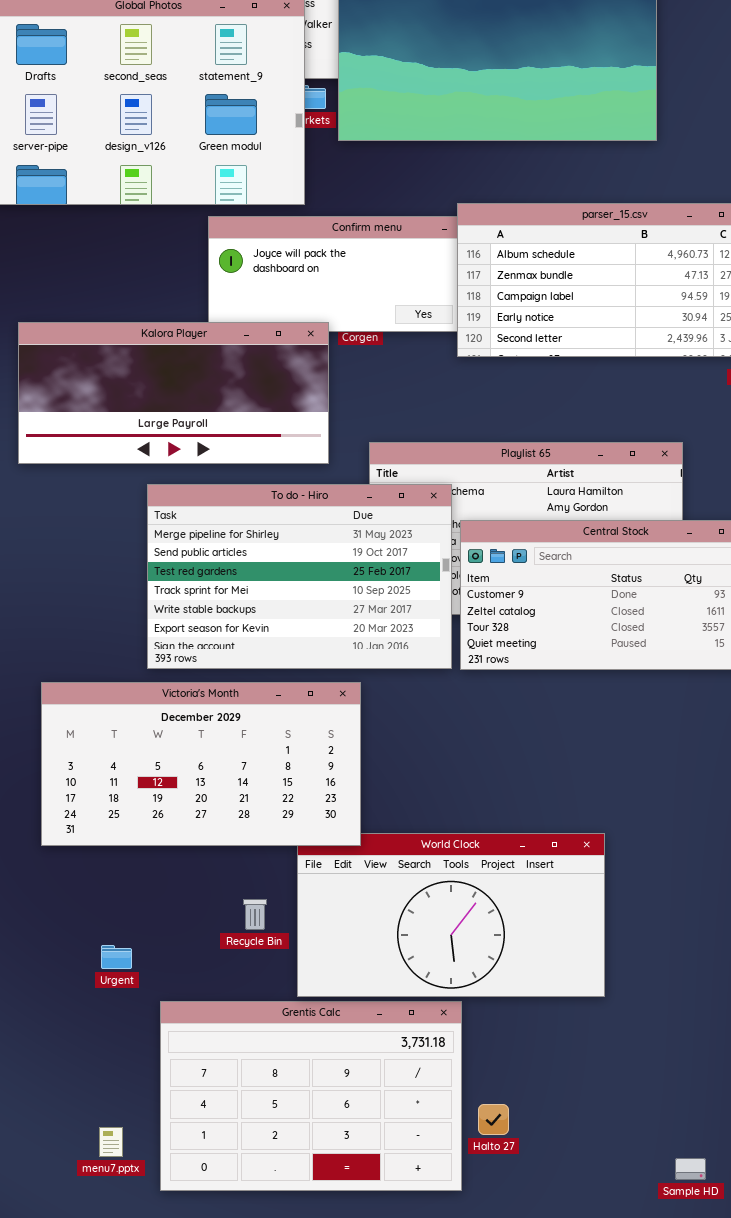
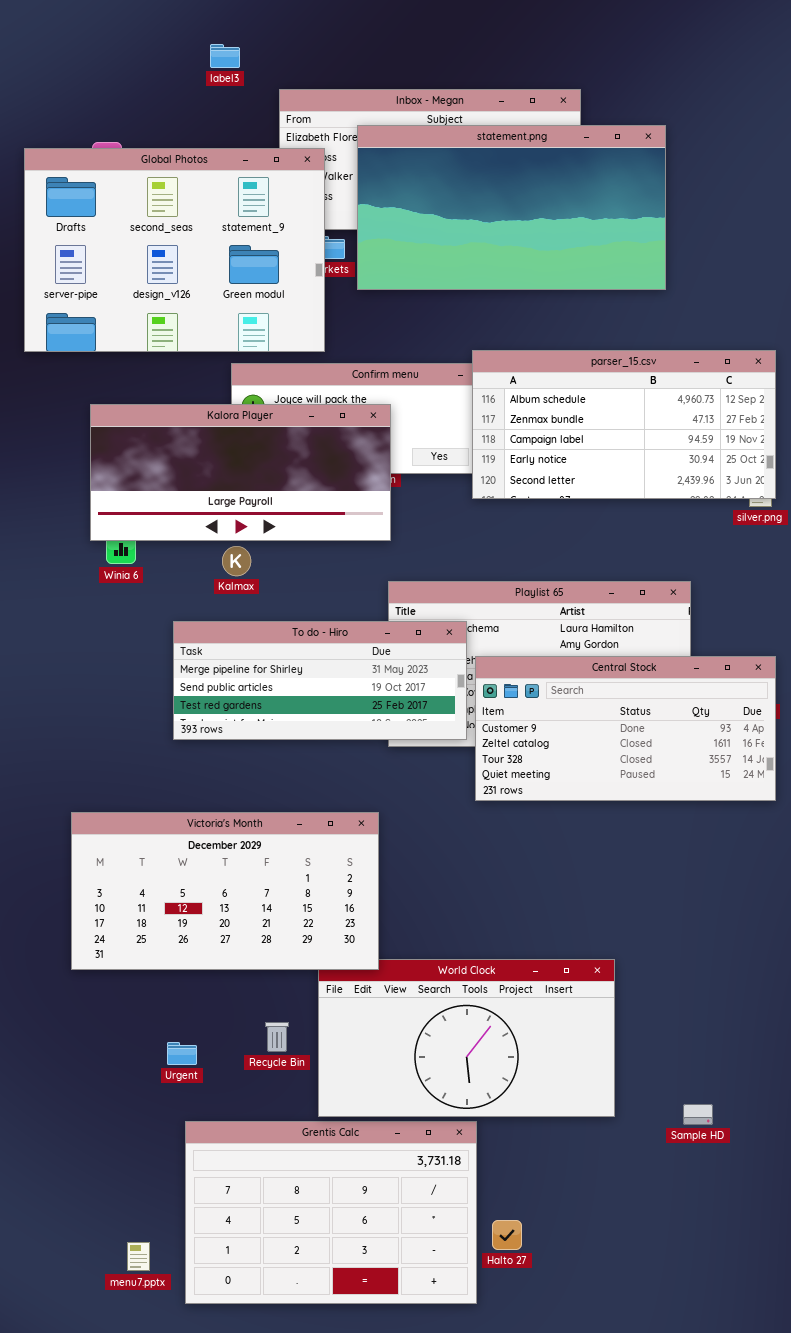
Kalora Player: [18,322,329,464] -> [90,404,391,541], moved
To do - Hiro: [147,484,452,669] -> [173,621,467,740], resized
Urgent: [101,945,132,969] -> [167,1042,197,1065], moved
Sample HD: [675,1158,706,1180] -> [683,1104,713,1125], moved

